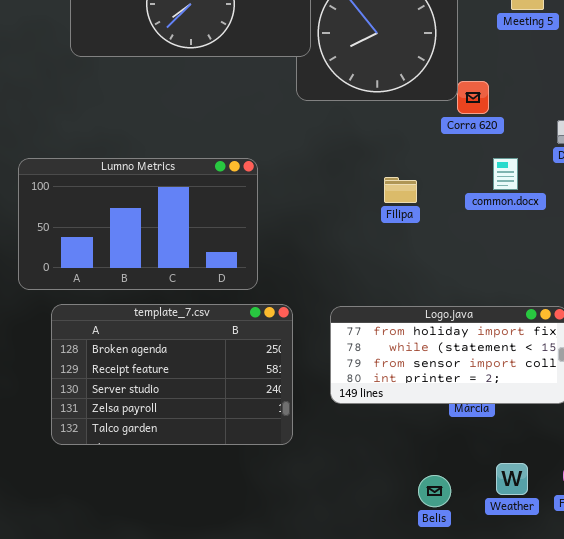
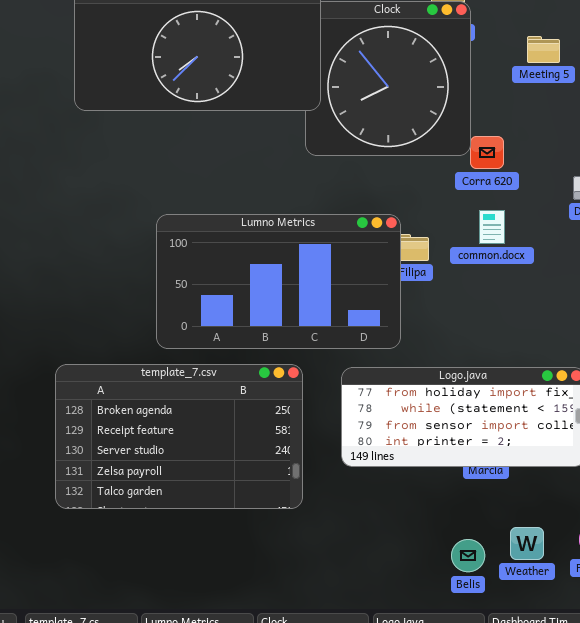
Lumno Metrics: [18,158,258,290] -> [156,214,401,349], moved
common.docx: [493,158,518,190] -> [479,210,505,244], moved
Belis: [418,475,451,507] -> [451,539,485,572], moved

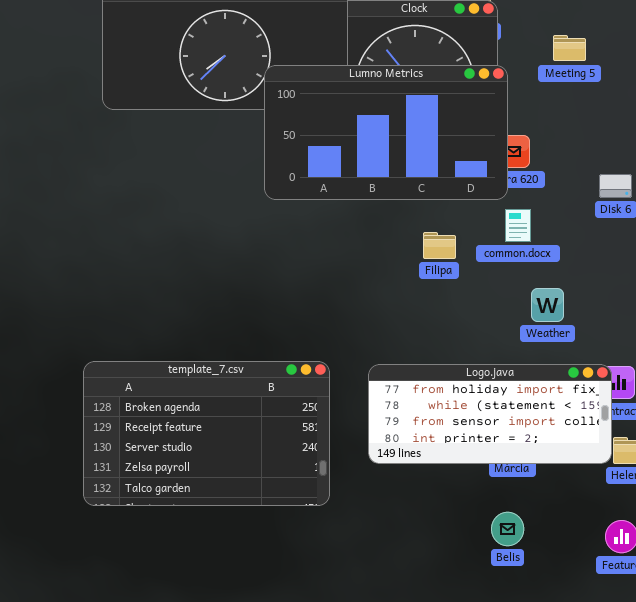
Lumno Metrics: [156,214,401,349] -> [264,65,508,200], moved
Weather: [510,527,544,560] -> [531,288,564,322], moved
Belis: [451,539,485,572] -> [491,512,524,546], moved

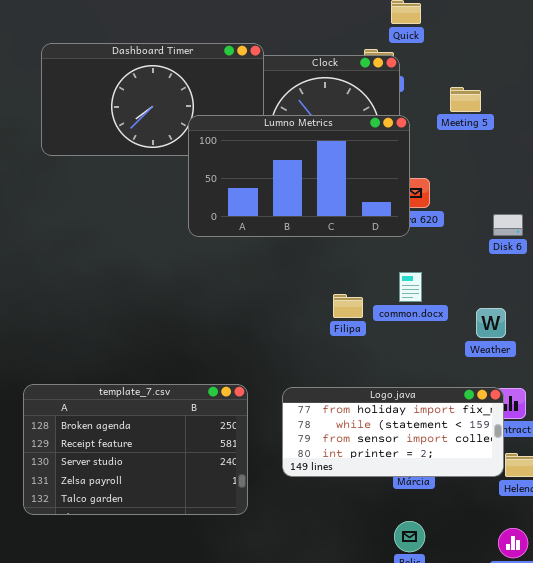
common.docx: [505,209,531,242] -> [399,272,422,302], moved
Filipa: [423,232,456,259] -> [333,294,363,318], moved
Weather: [531,288,564,322] -> [476,308,506,338], moved

